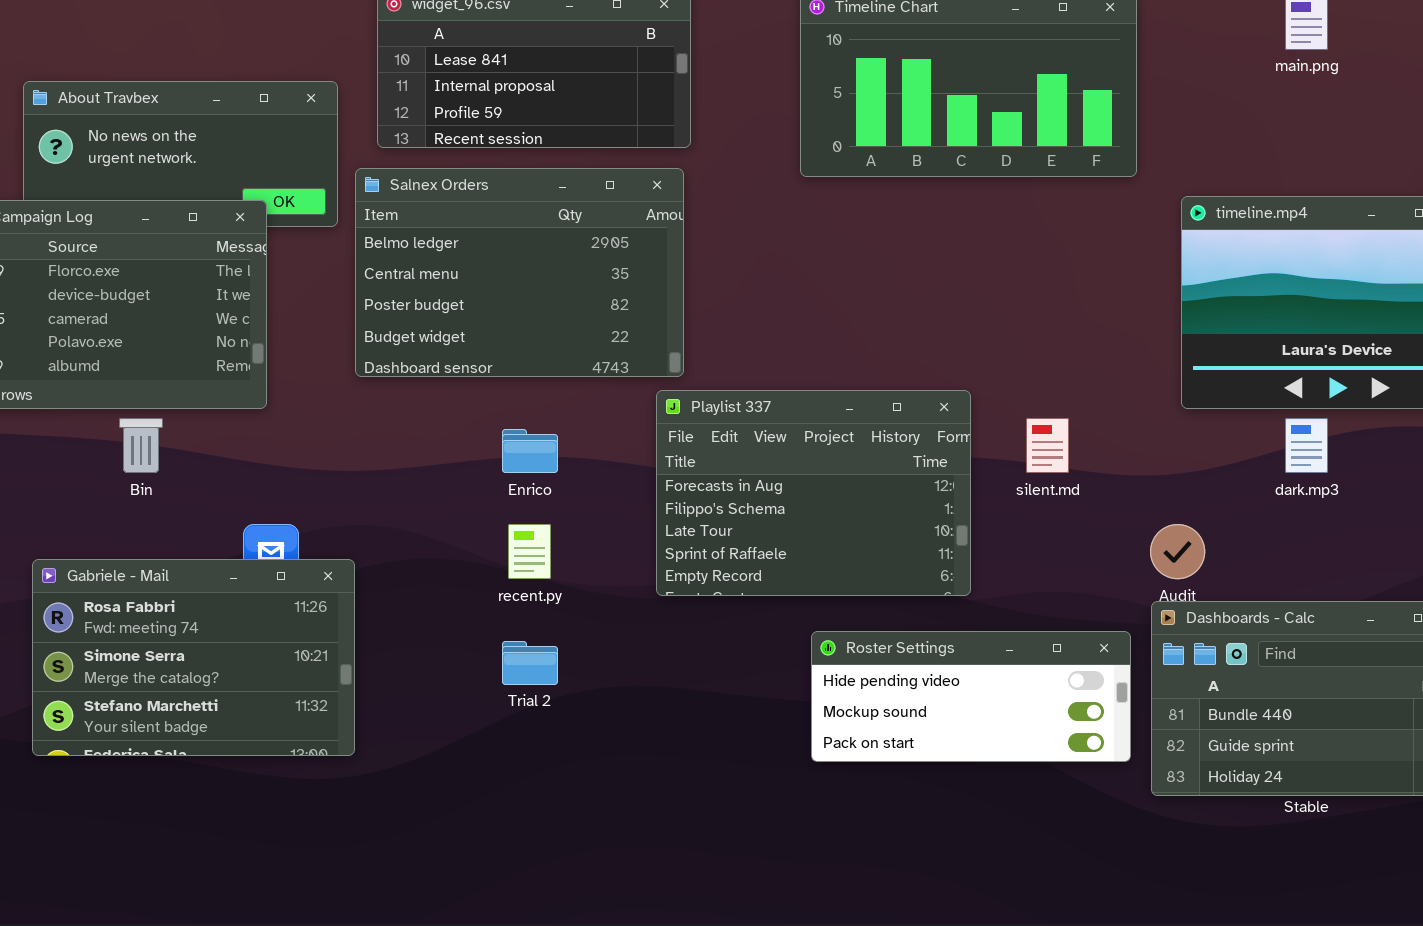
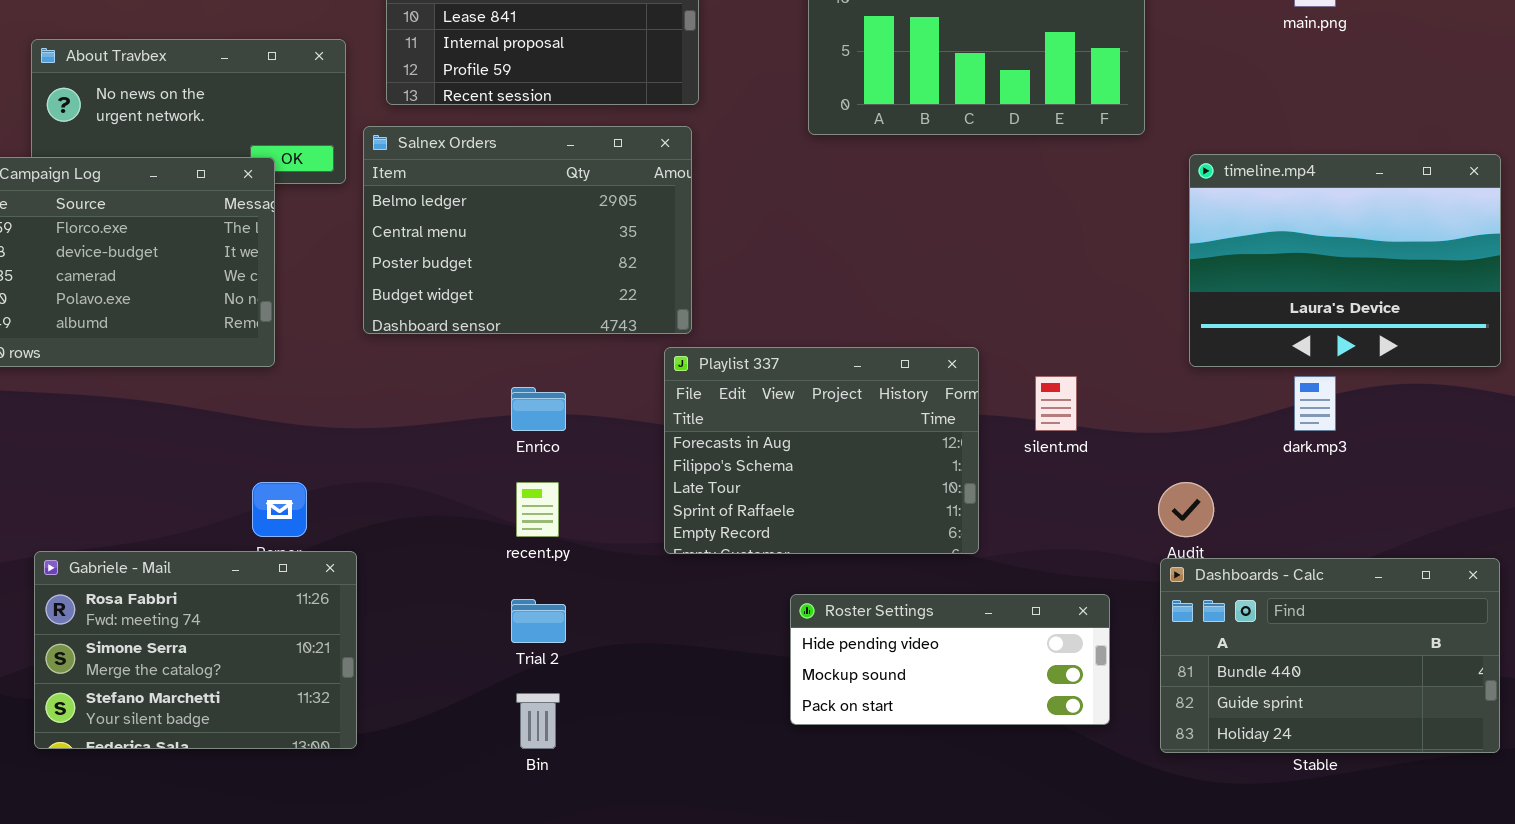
Bin: [119,418,163,473] -> [516,693,560,749], moved
Gabriele - Mail: [32,559,355,756] -> [34,551,357,749], moved
Roster Settings: [811,631,1131,762] -> [790,594,1110,725], moved

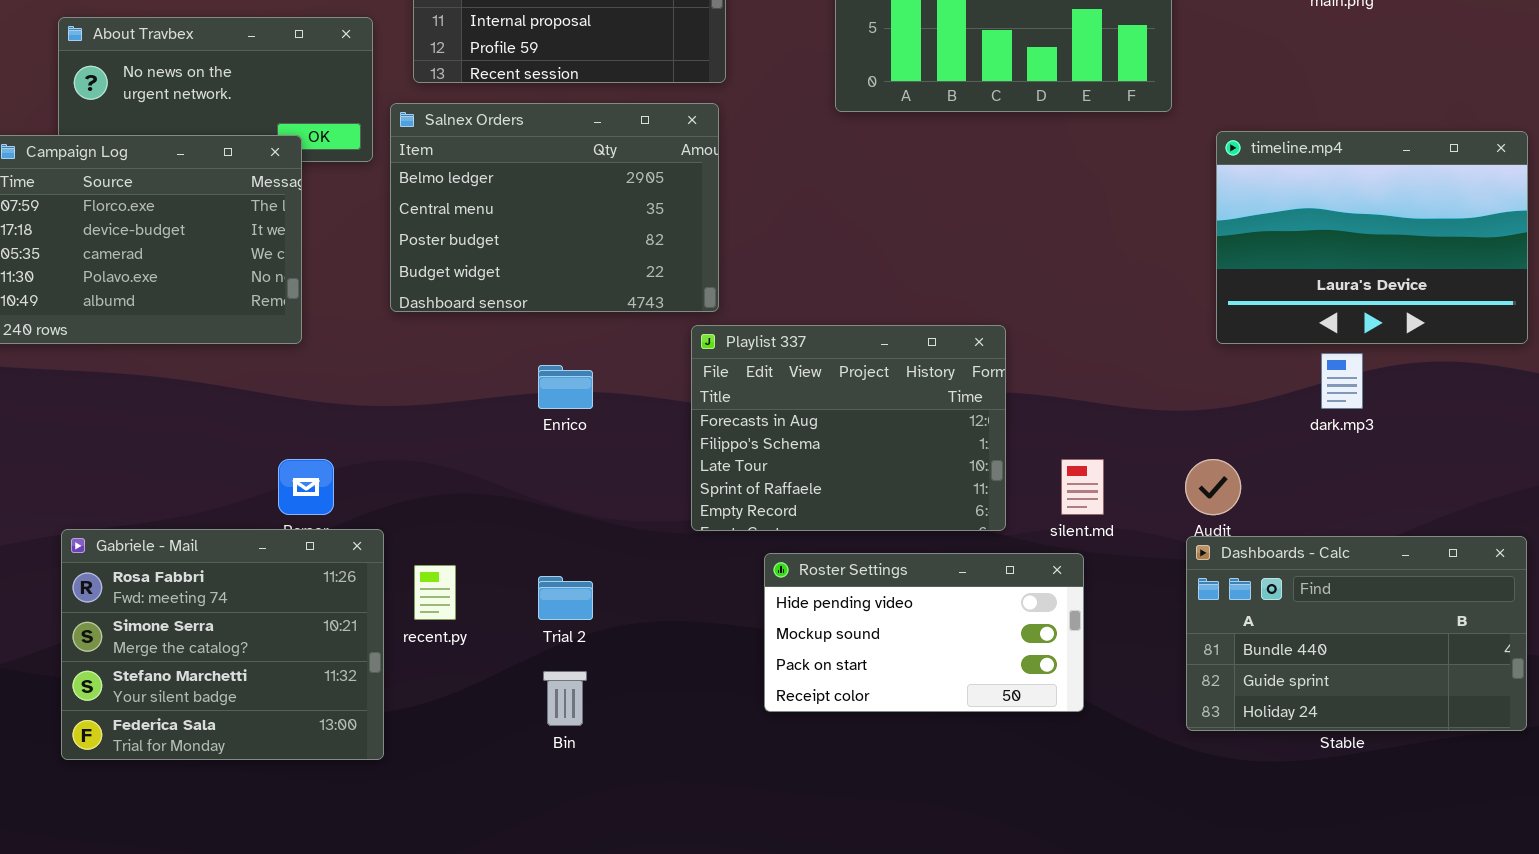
silent.md: [1035,376,1077,431] -> [1061,459,1104,515], moved
recent.py: [516,482,559,537] -> [414,565,456,620], moved
Gabriele - Mail: [34,551,357,749] -> [61,529,384,760], resized
Roster Settings: [790,594,1110,725] -> [764,553,1084,712], moved, resized

